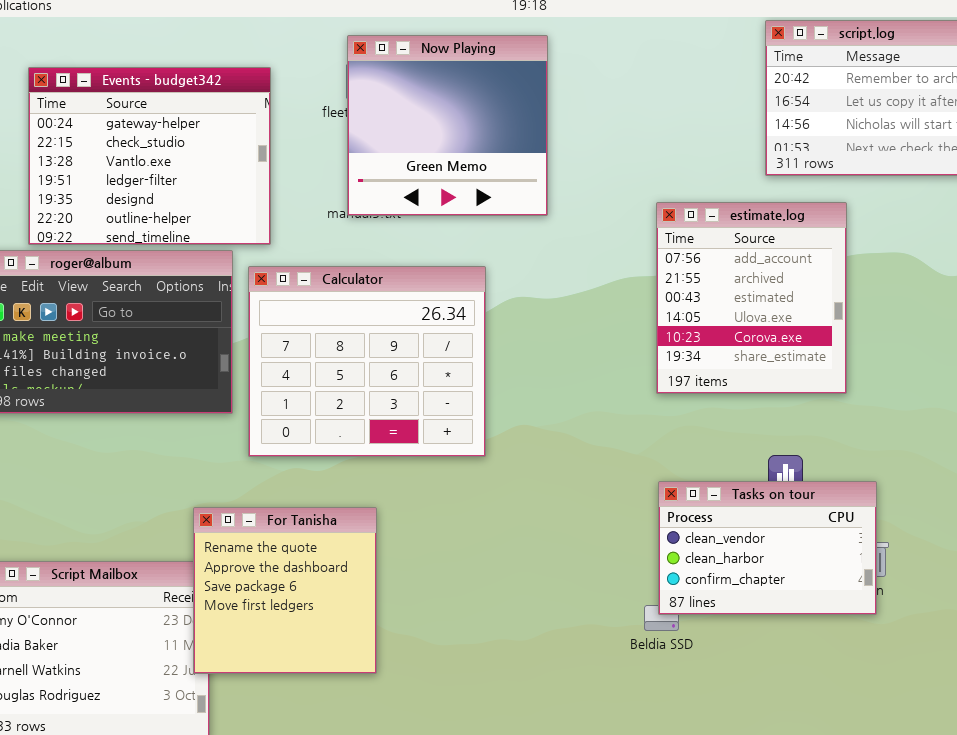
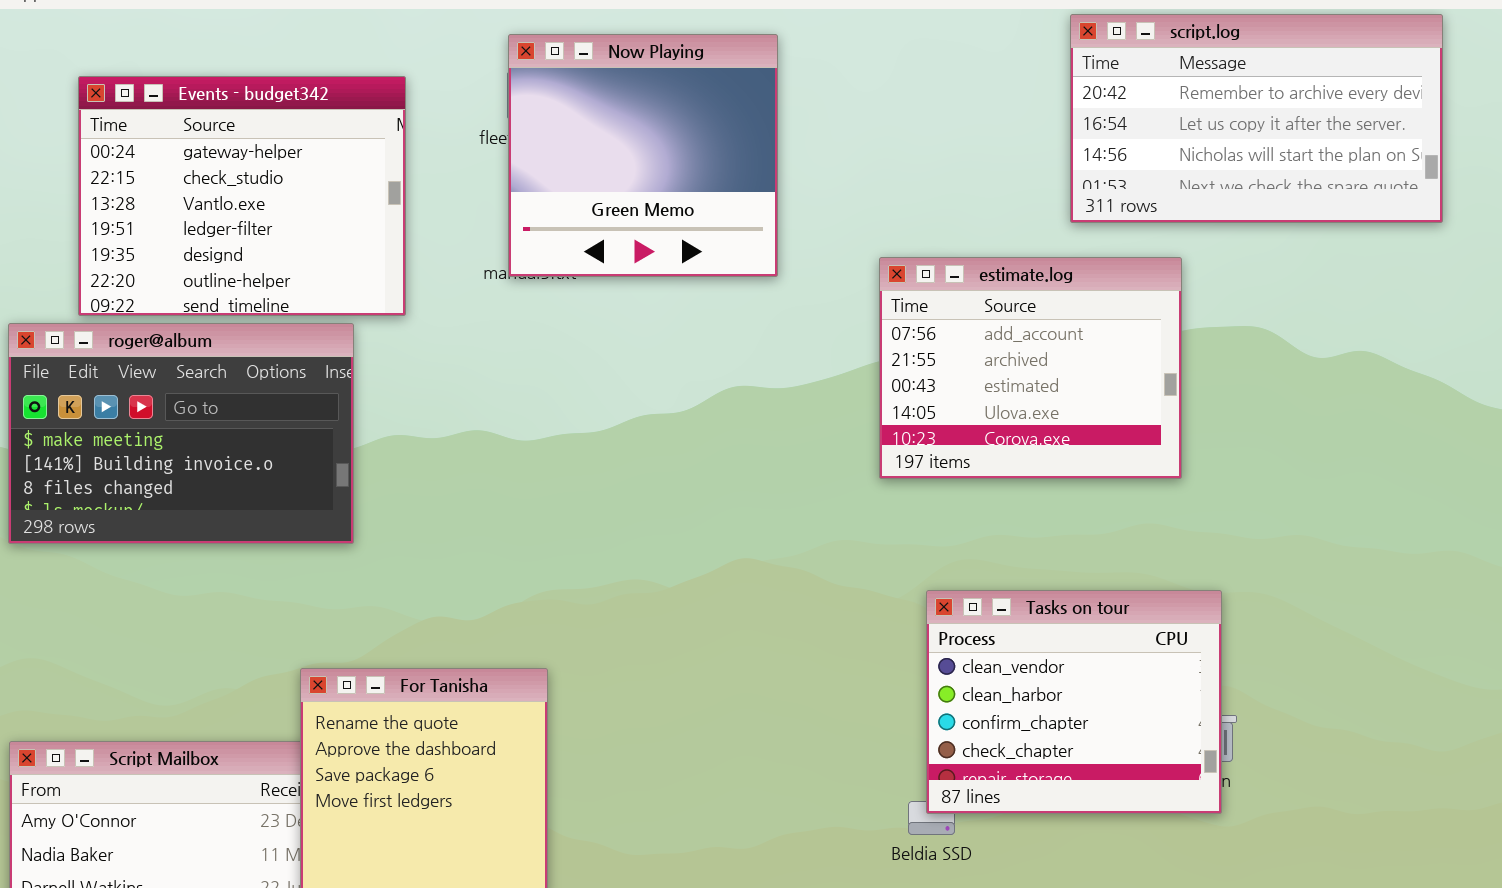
estimate.log: [656,202,847,394] -> [879,257,1182,479], resized
Calculator: [248,266,486,457] -> none, closed
Tasks on tour: [658,481,877,615] -> [926,590,1222,814], resized

